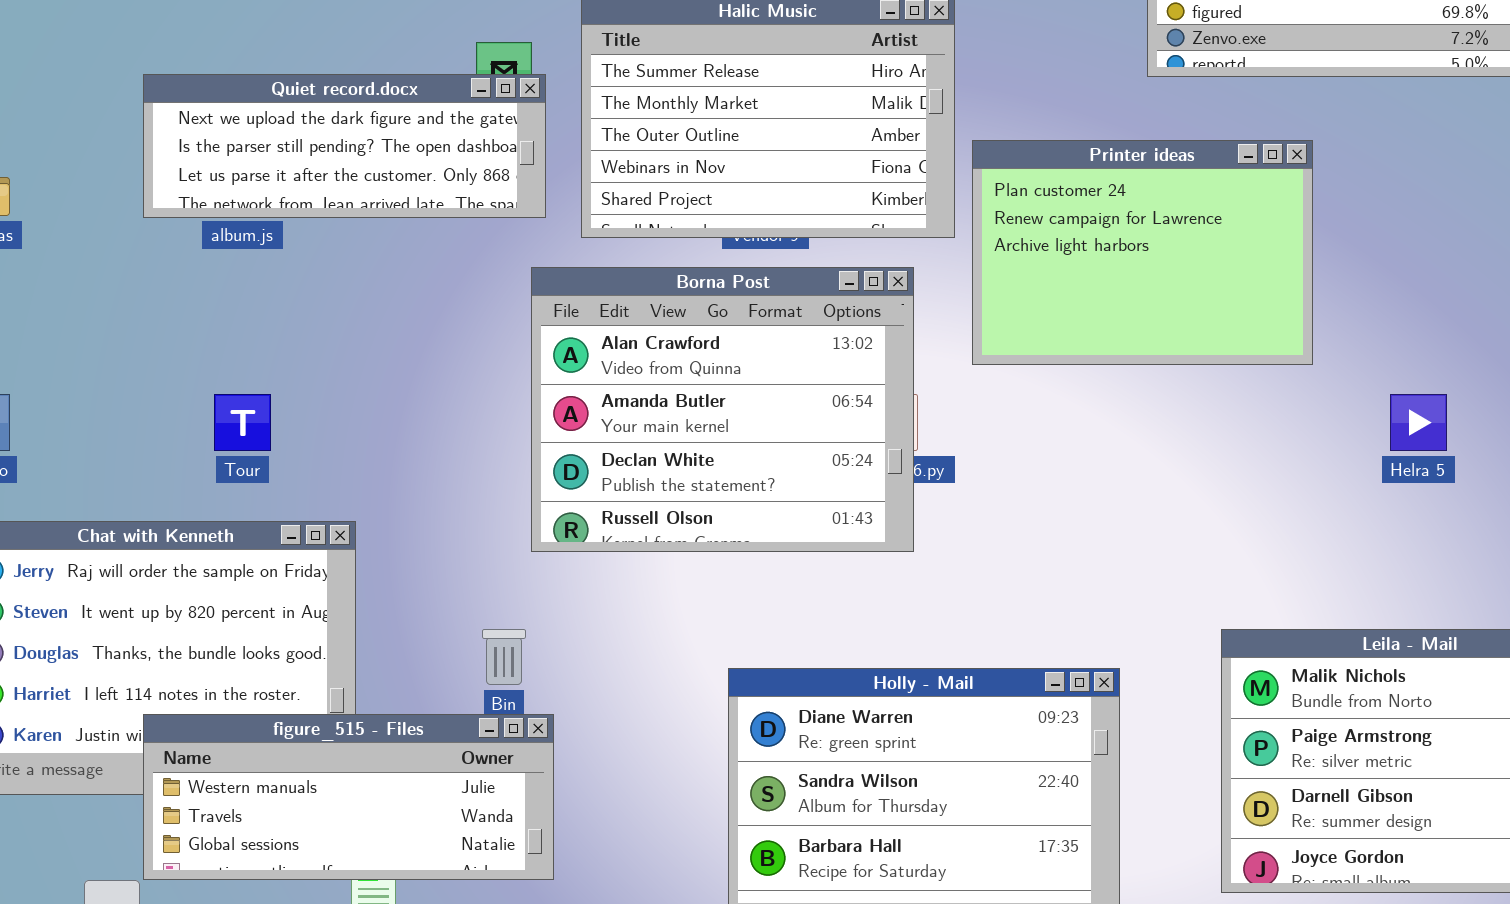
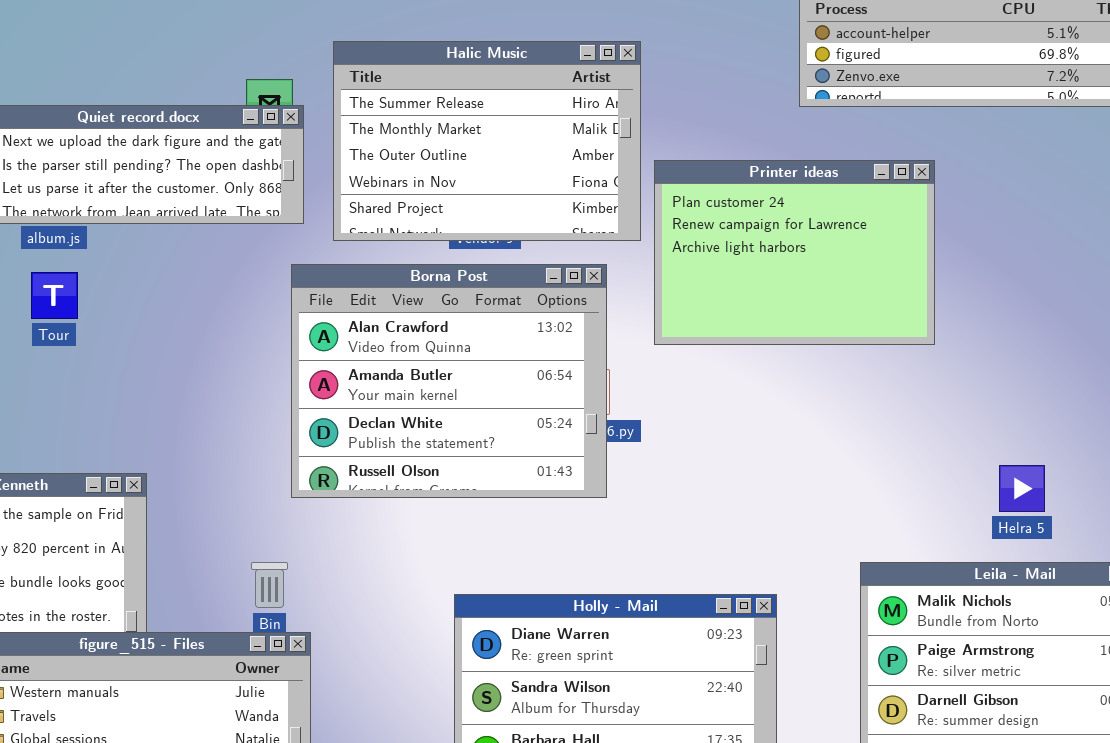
Tour: [214,394,271,451] -> [31,272,78,319], moved
Helra 5: [1390,394,1447,451] -> [999,465,1045,512], moved

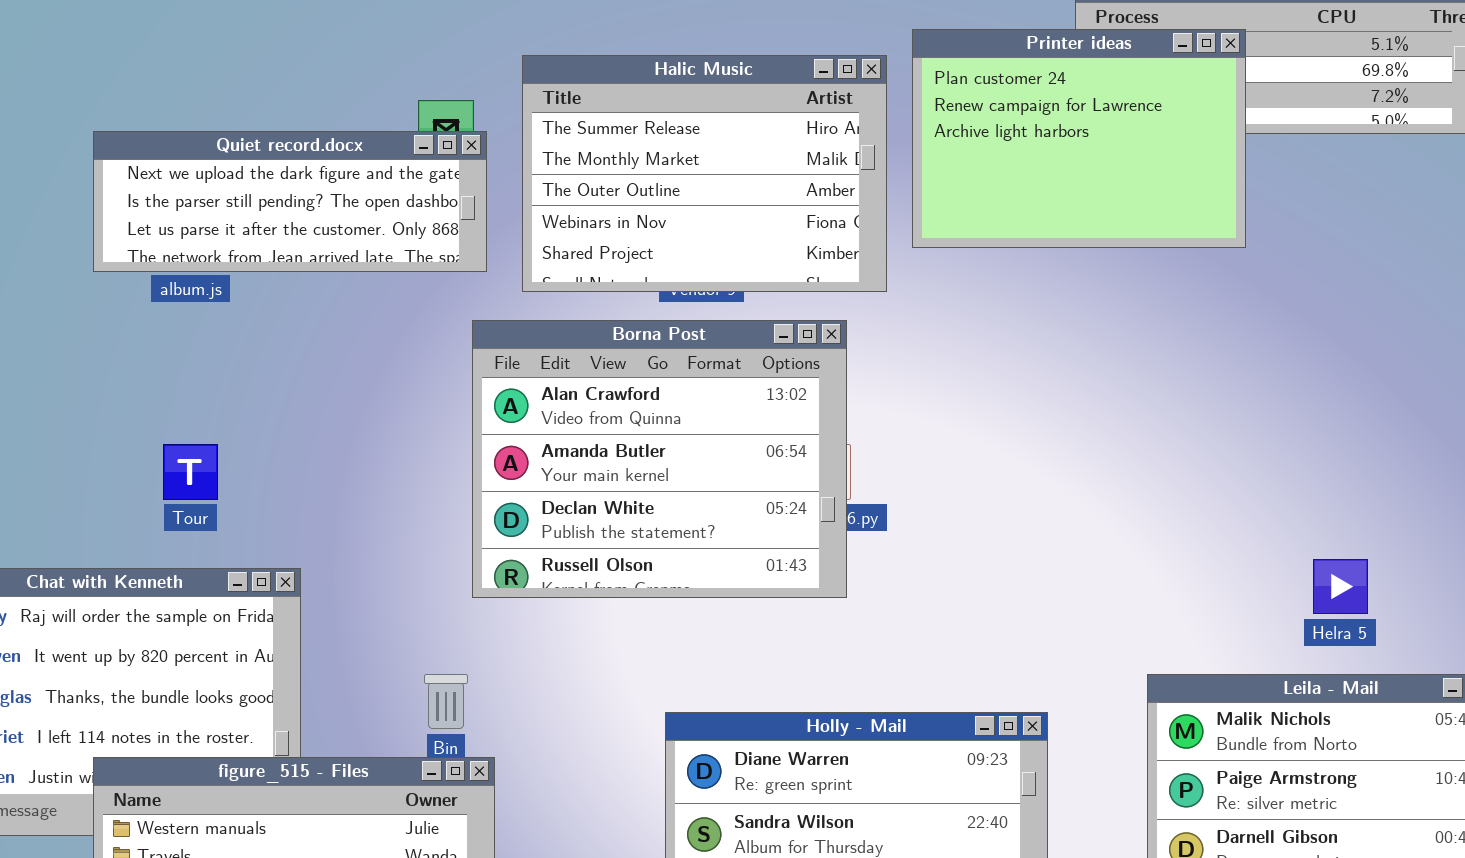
Printer ideas: [654,160,935,345] -> [912,29,1246,248], moved
Tour: [31,272,78,319] -> [163,444,218,500], moved

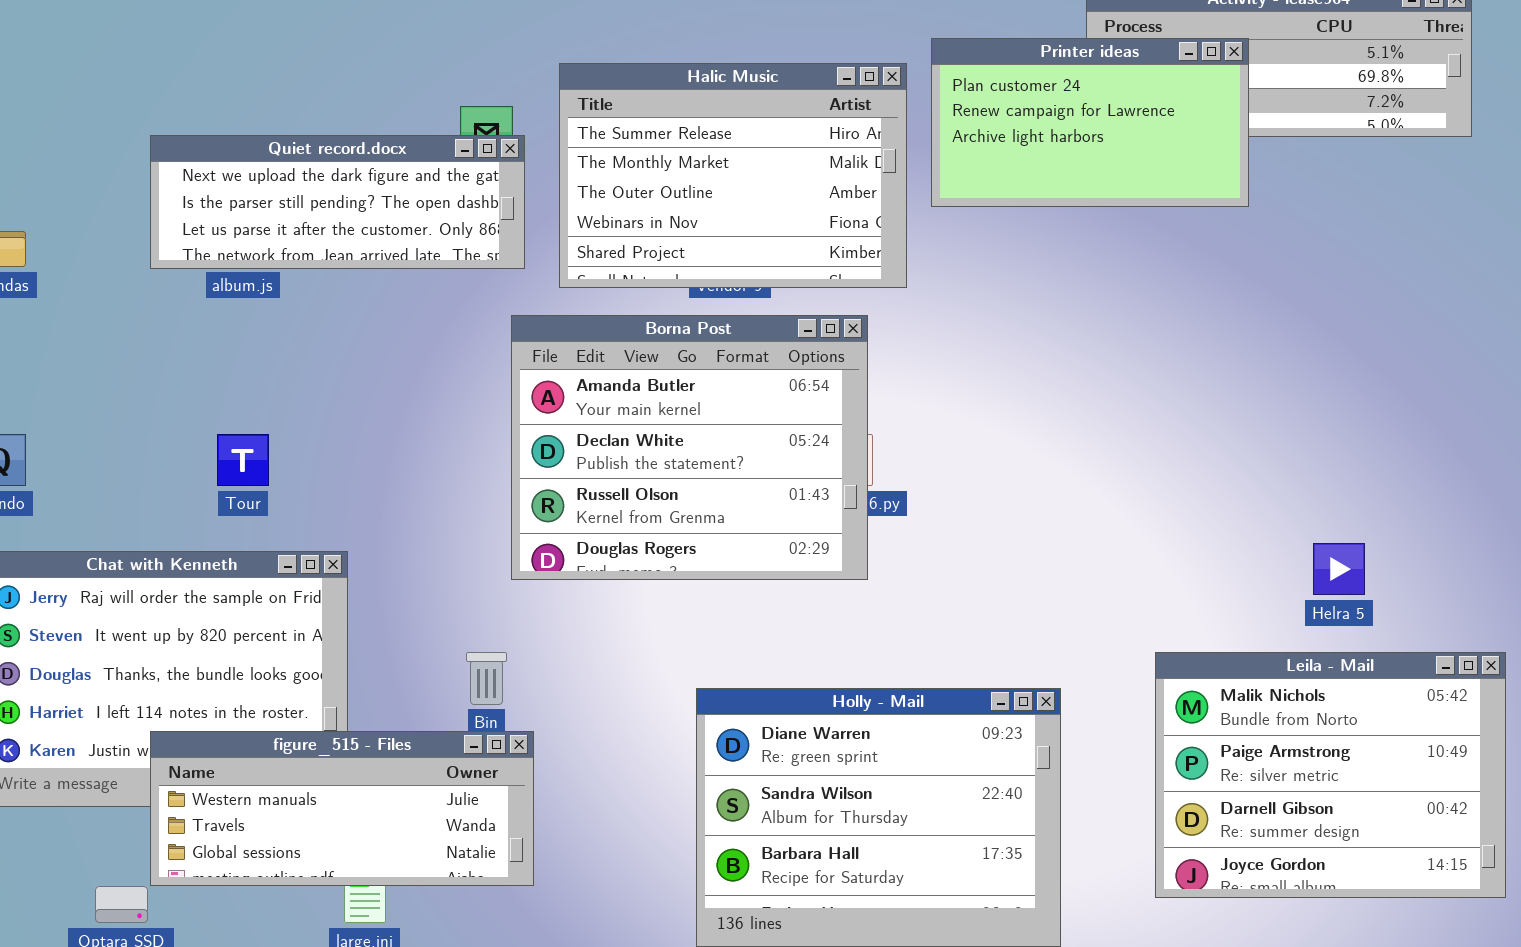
Printer ideas: [912,29,1246,248] -> [931,38,1249,207], resized
Borna Post: [472,320,847,598] -> [511,315,868,580], scrolled down 1 row

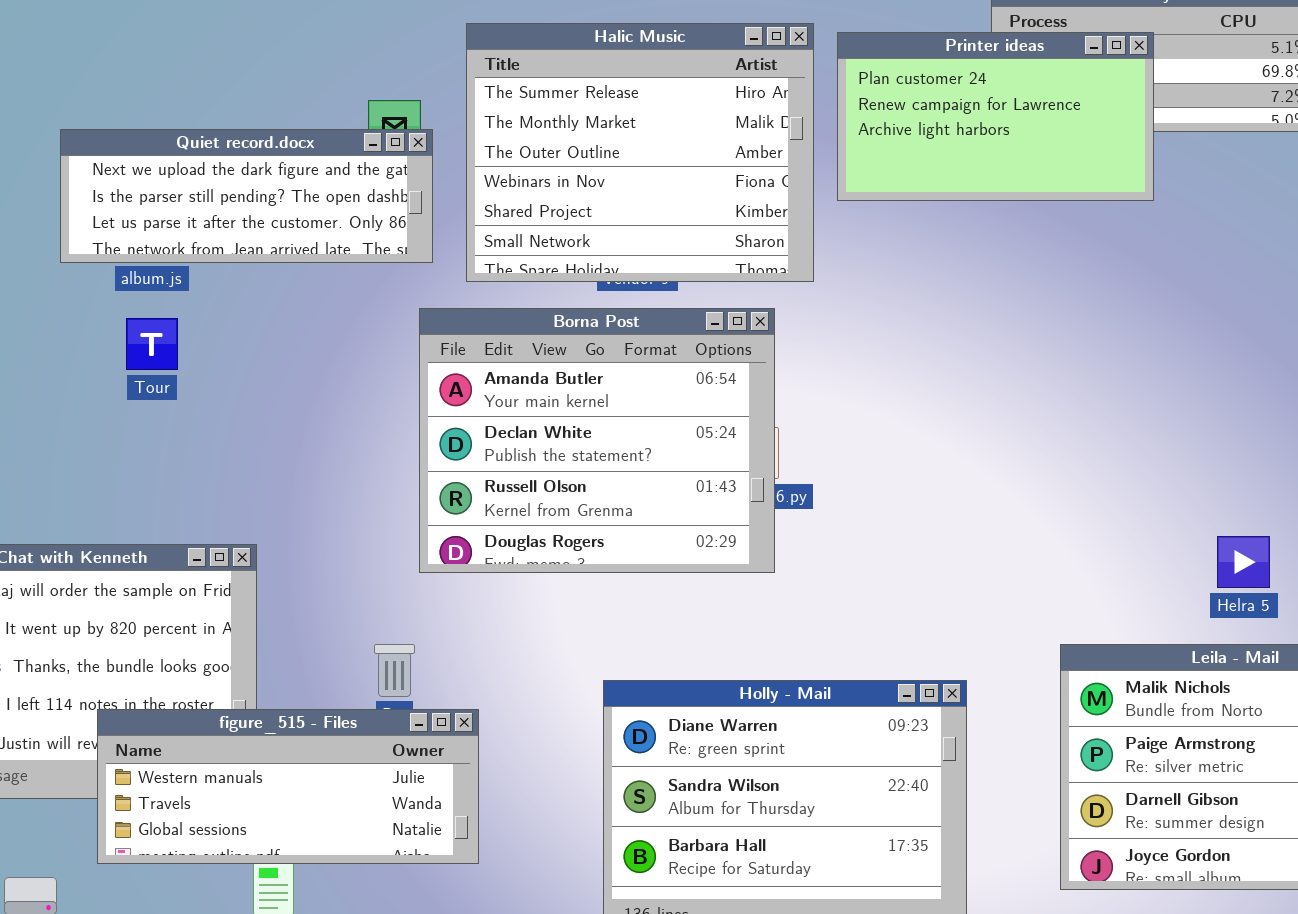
Halic Music: [559,63,907,288] -> [466,23,814,282], resized
Tour: [217,434,269,486] -> [126,318,178,370], moved
figure_515 - Files: [150,731,534,886] -> [97,709,479,864], moved

